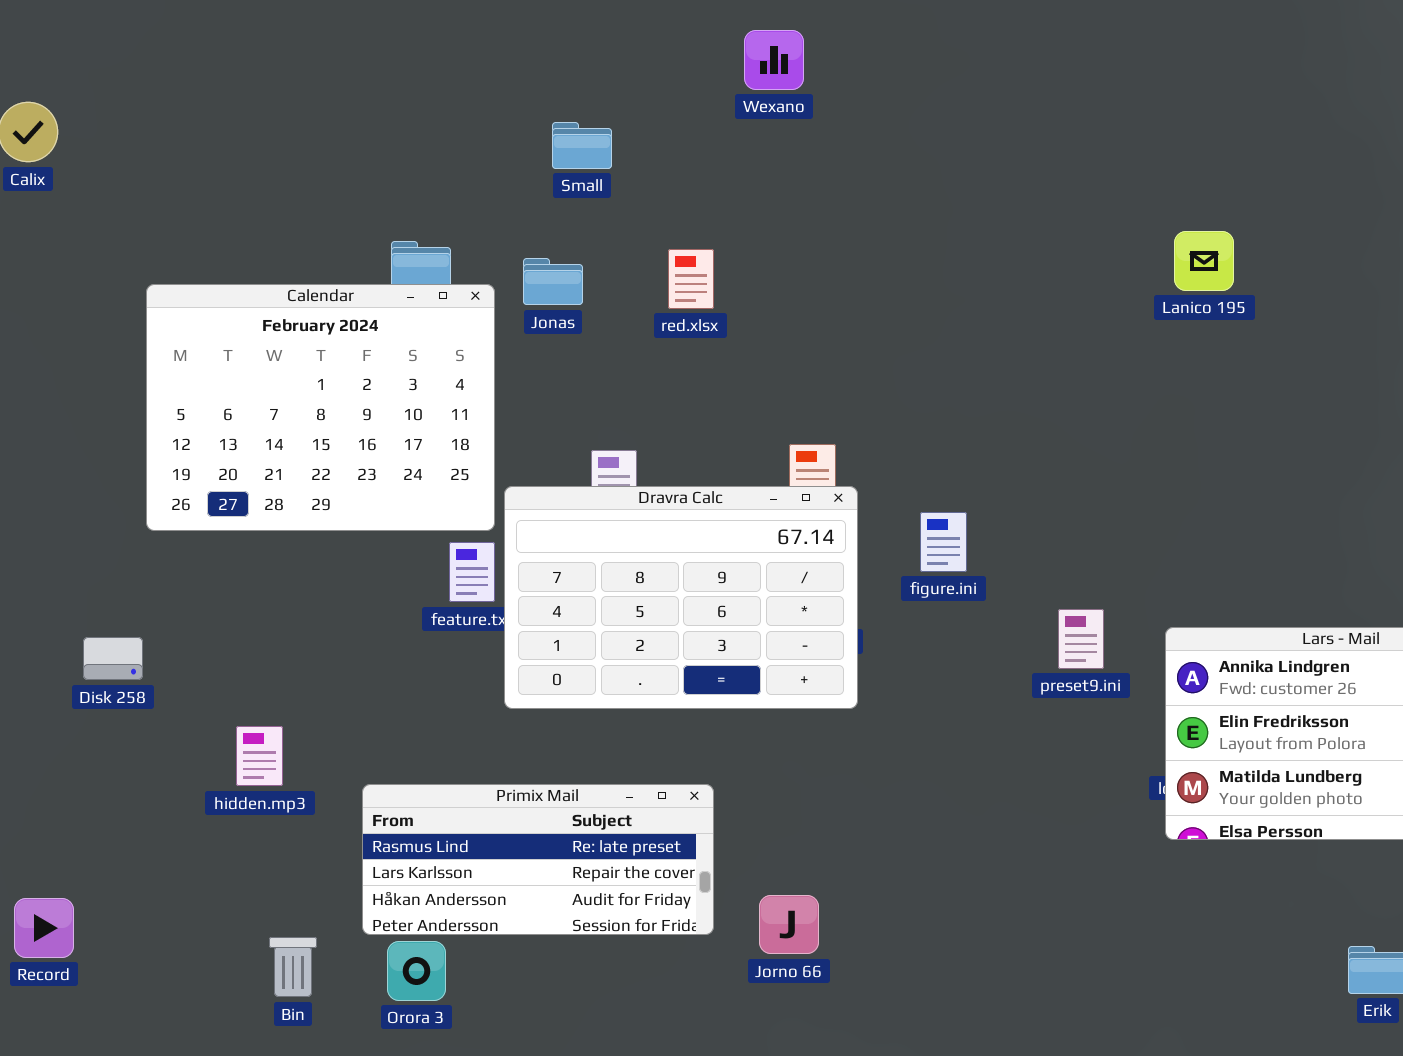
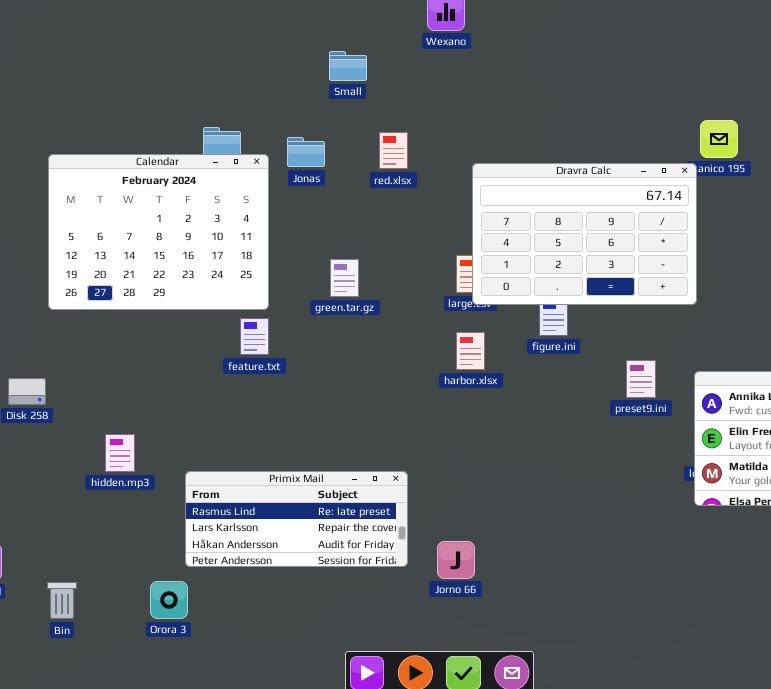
Small: [552,122,612,169] -> [329,51,367,81], moved
Dravra Calc: [504,486,858,709] -> [472,163,697,305], moved
Bin: [269,937,317,997] -> [47,582,77,619], moved
Orora 3: [387,941,446,1001] -> [150,581,188,619], moved

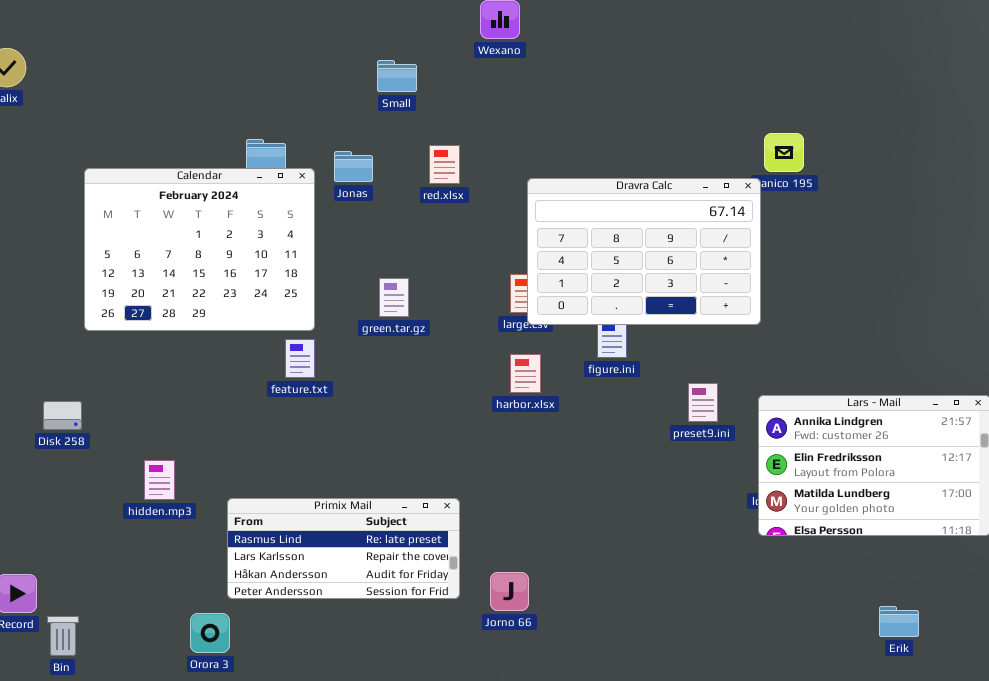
Bin: [47,582,77,619] -> [47,616,79,656], moved

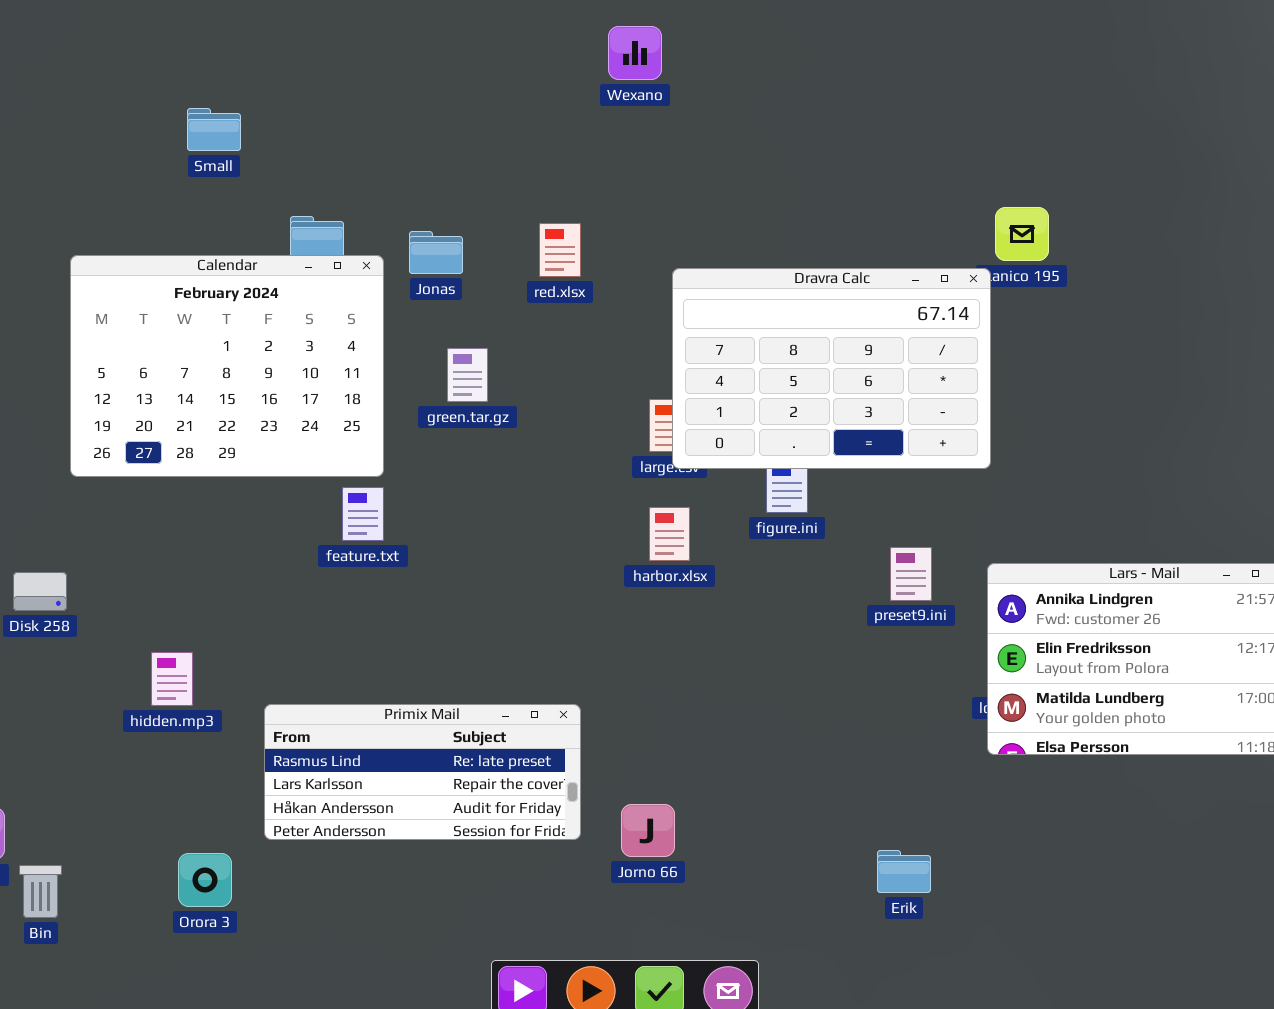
Small: [377,60,417,92] -> [187,108,241,151], moved
green.tar.gz: [379,278,409,317] -> [447,348,488,402], moved
Erik: [879,606,919,637] -> [877,850,931,893], moved
Orora 3: [190,613,230,653] -> [178,853,232,907], moved

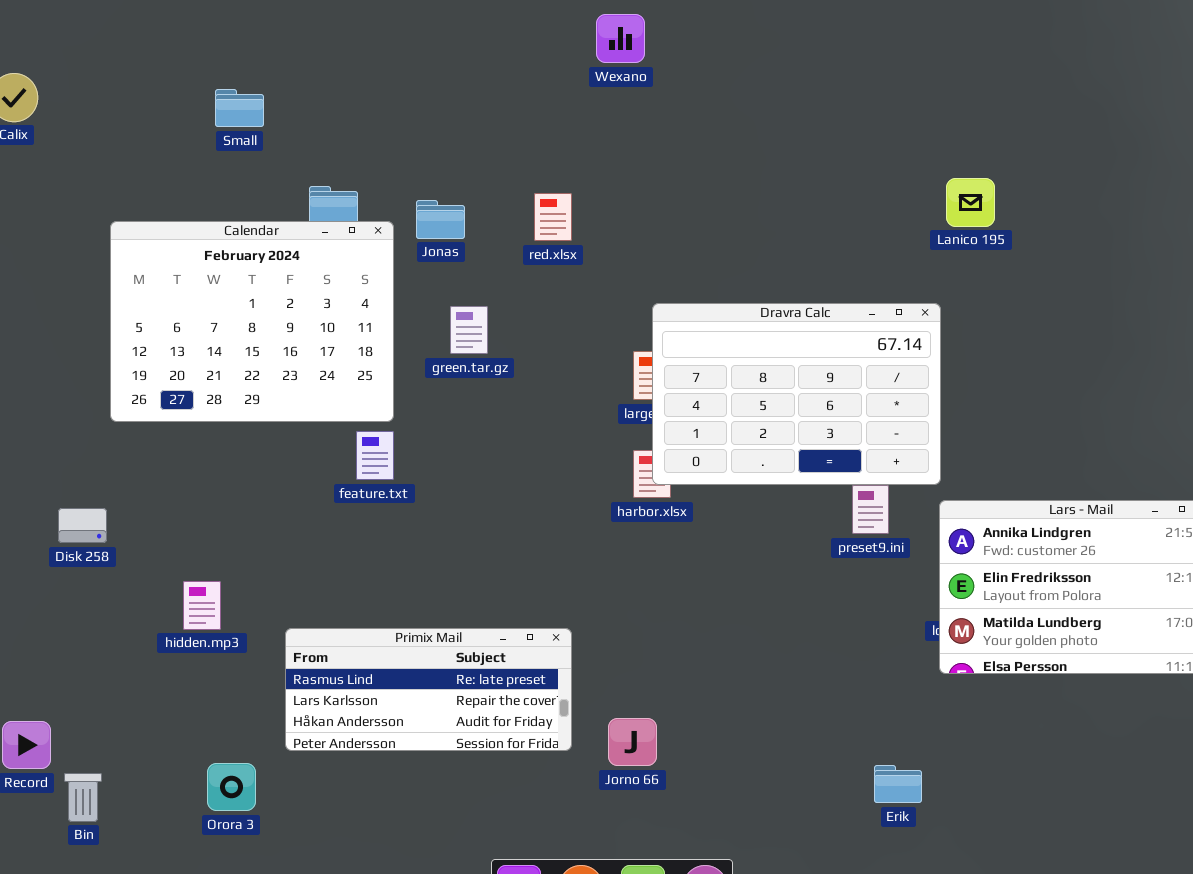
Dravra Calc: [672,268,991,469] -> [652,303,941,485], moved
Erik: [877,850,931,893] -> [874,765,922,803], moved

